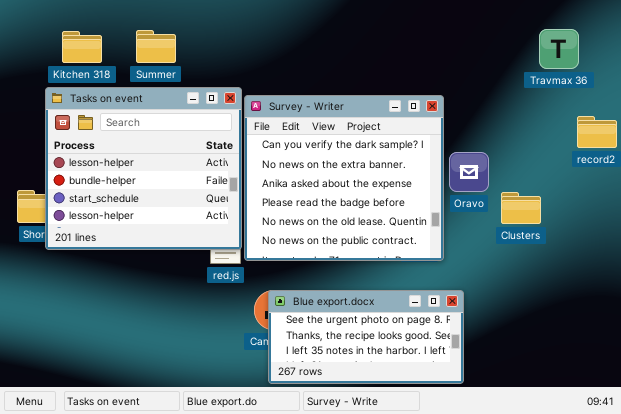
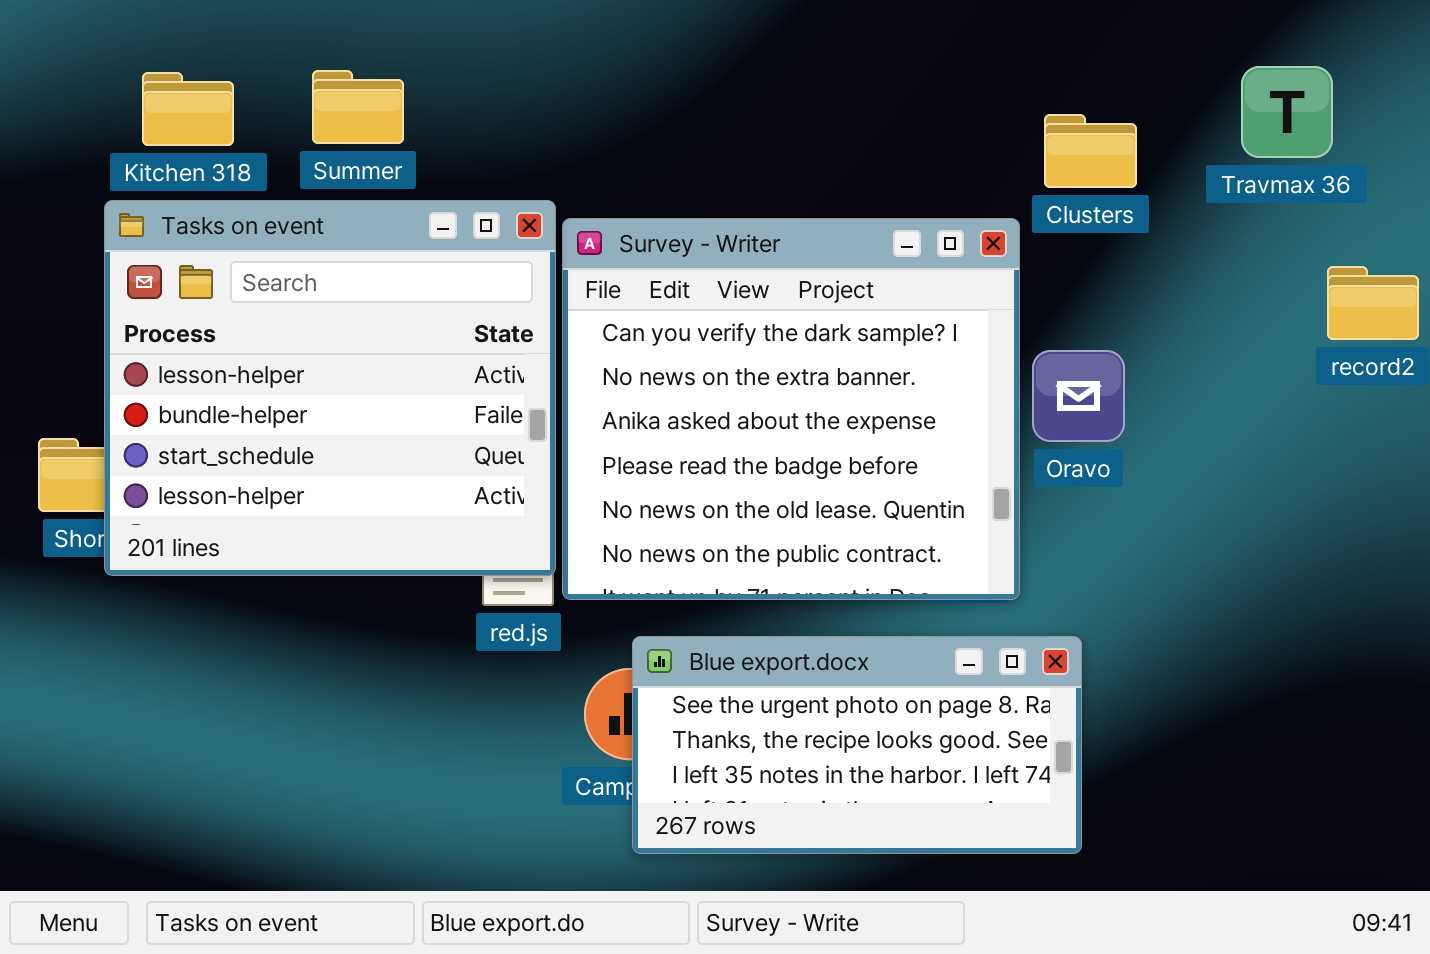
Clusters: [501,192,541,224] -> [1044,114,1137,188], moved
Blue export.docx: [268,290,464,384] -> [632,636,1082,854], moved

